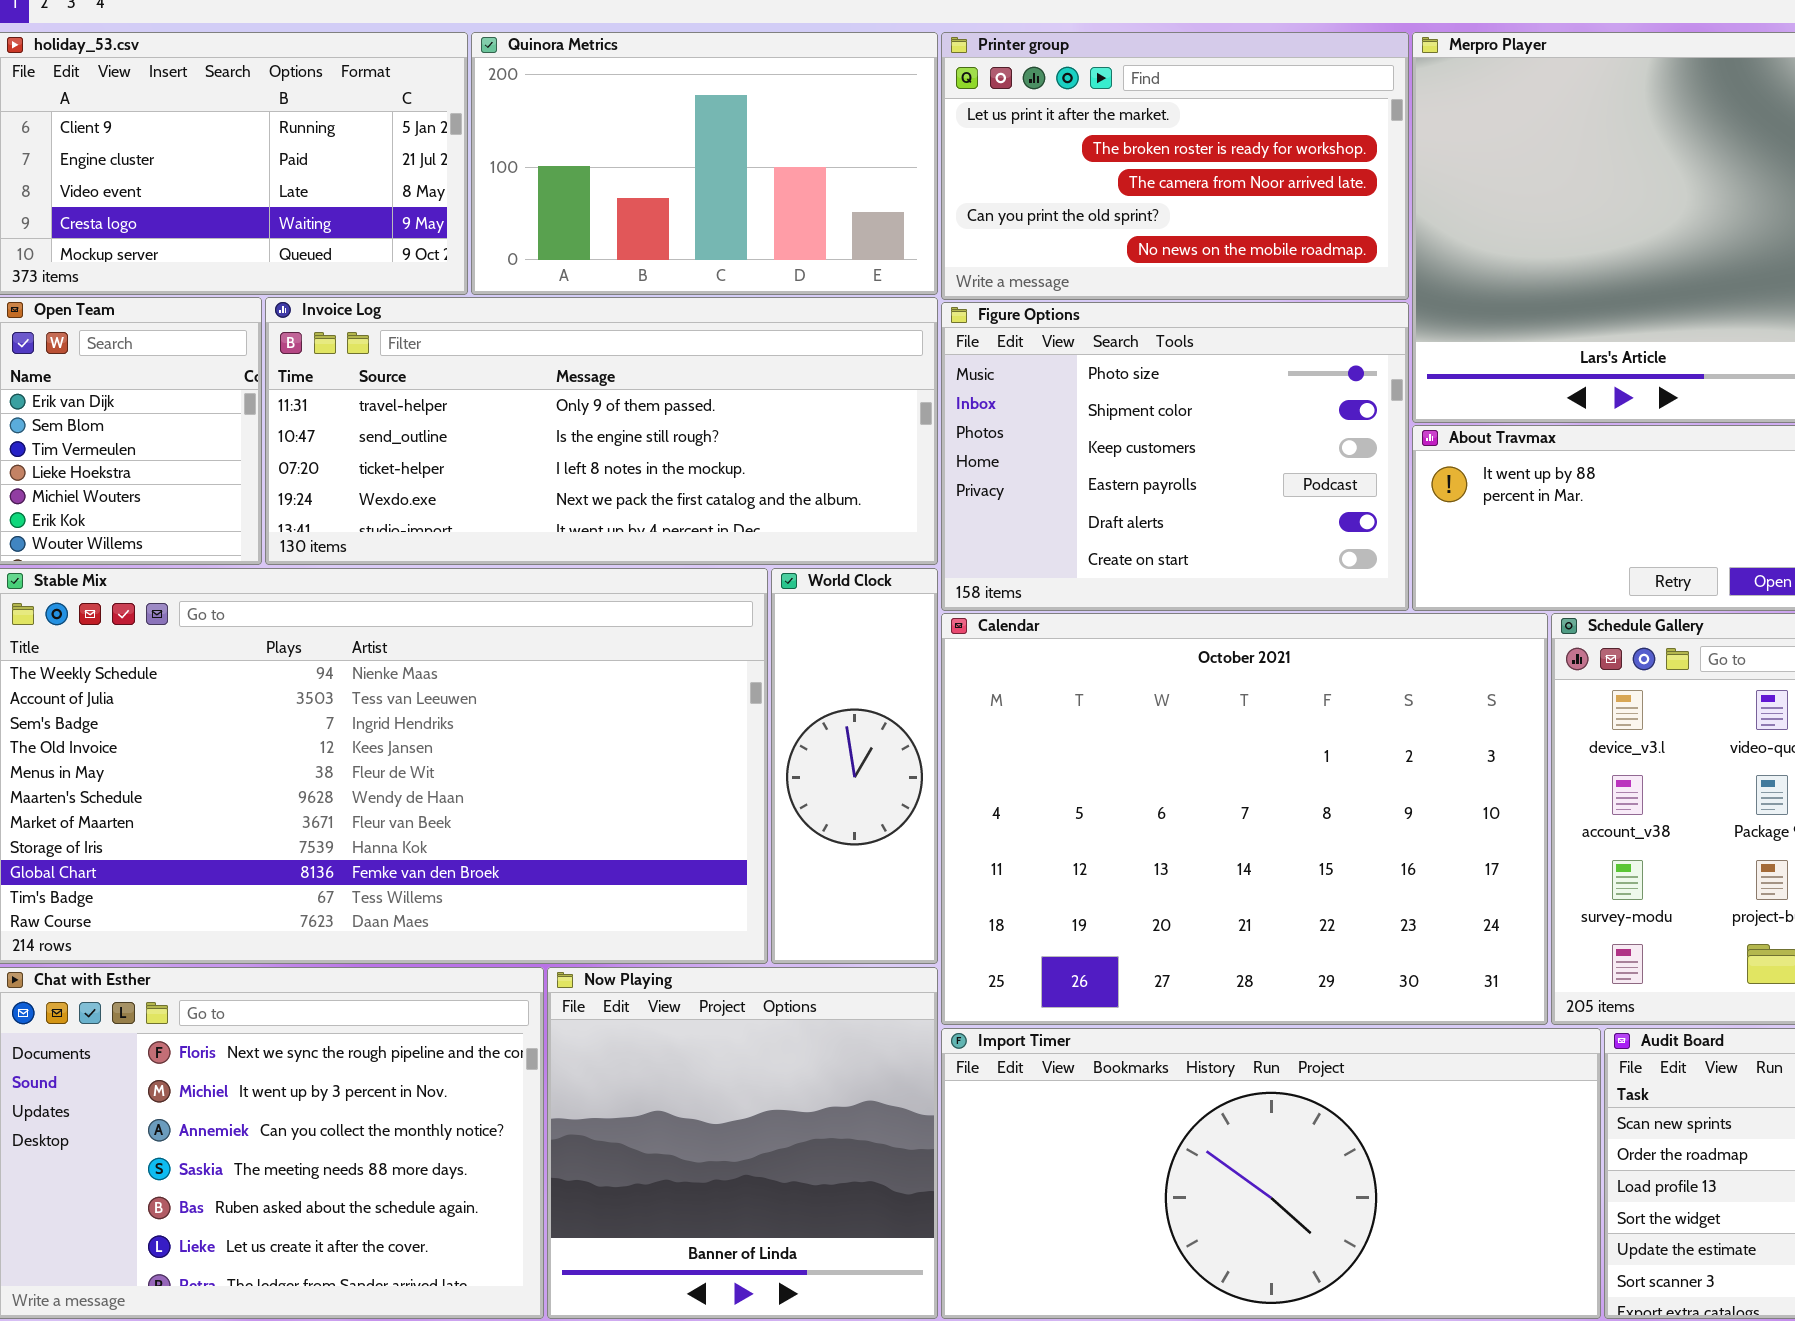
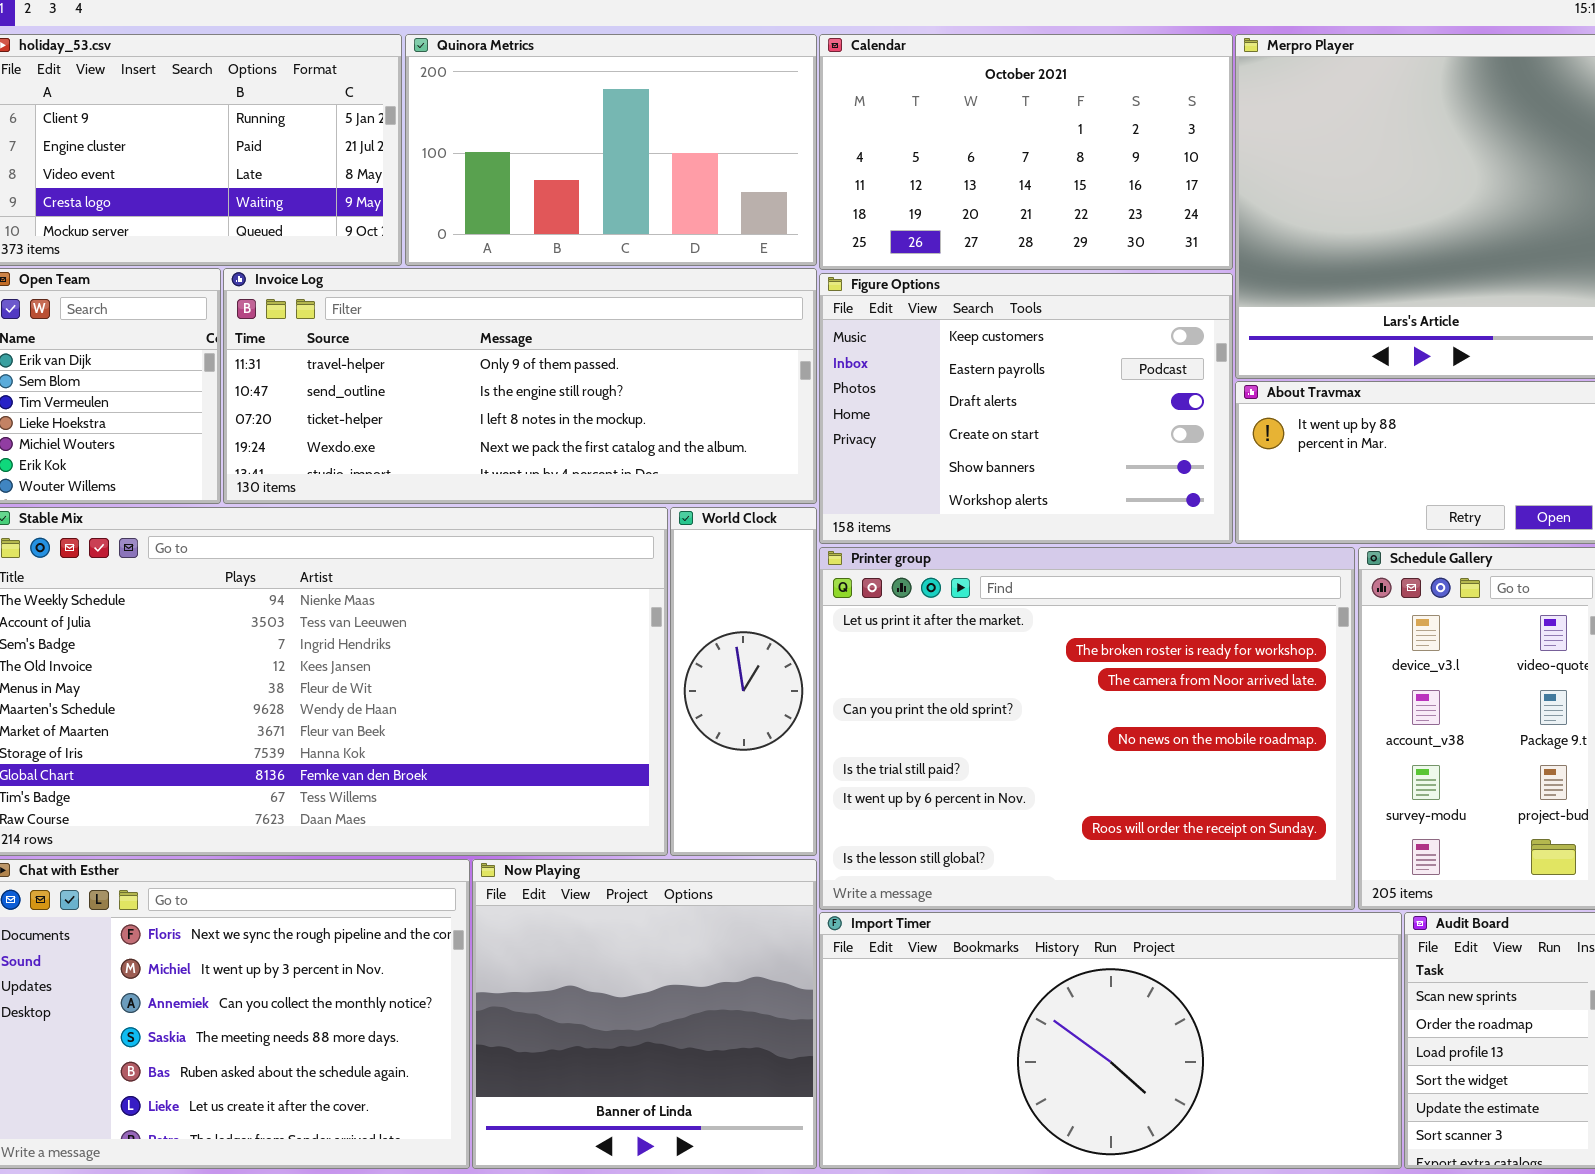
Printer group: [941,32,1409,300] -> [819,547,1355,910], moved, resized
Figure Options: [941,302,1409,611] -> [819,273,1233,544], scrolled down 2 rows
Calendar: [941,613,1548,1025] -> [819,34,1233,270], moved, resized

